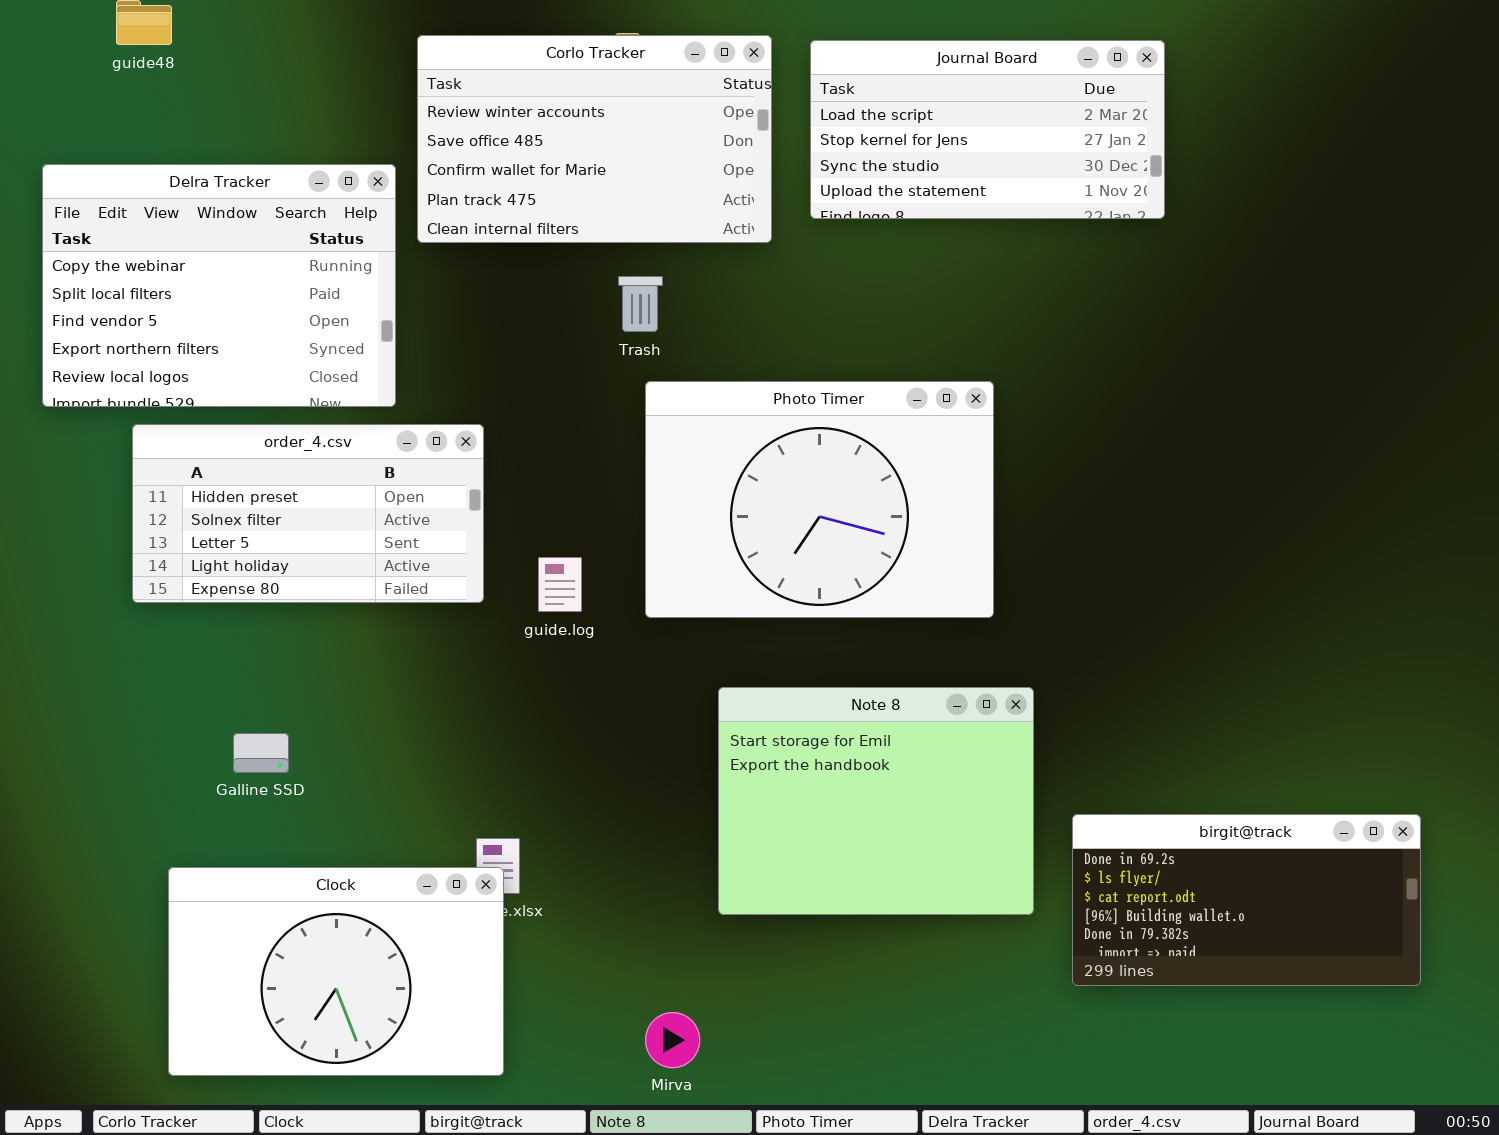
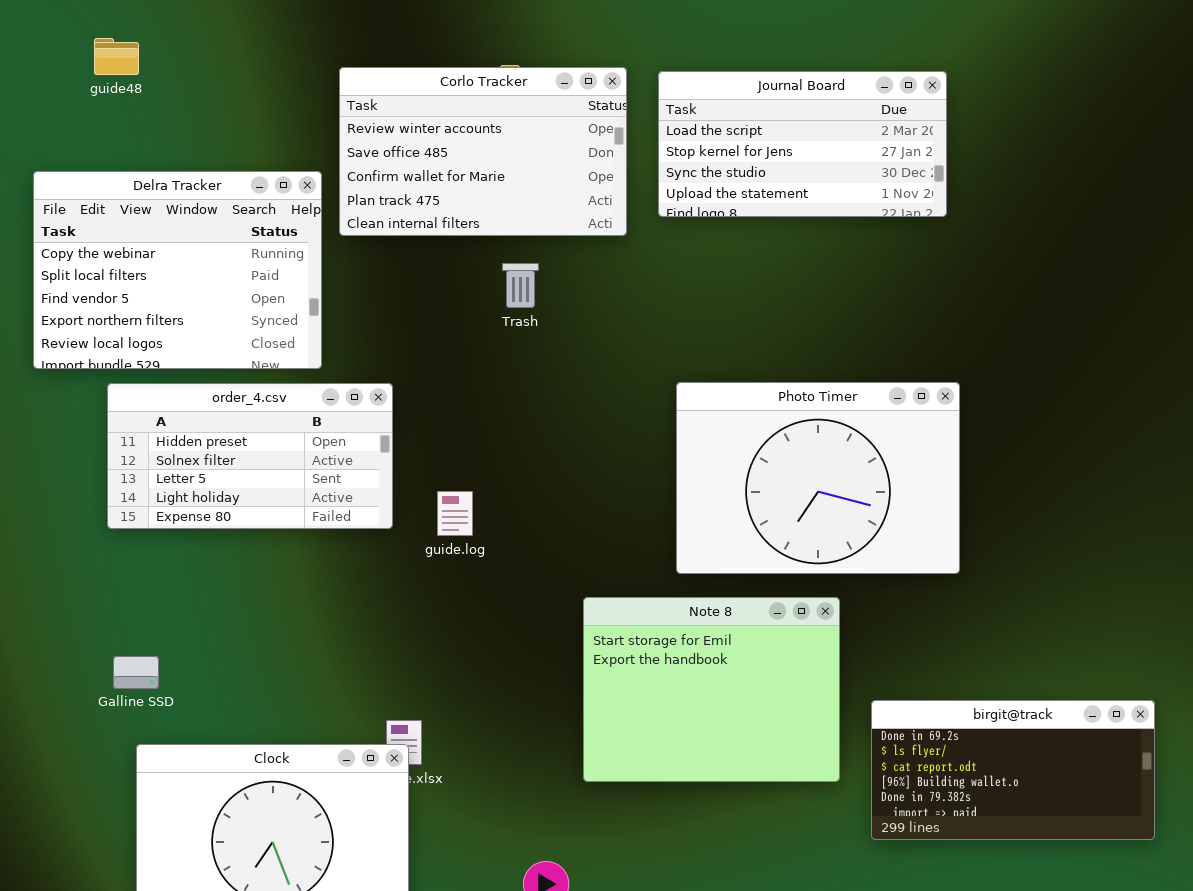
Photo Timer: [645,381,994,618] -> [676,382,960,574], moved
Galline SSD: [233,733,289,773] -> [113,656,159,689], moved

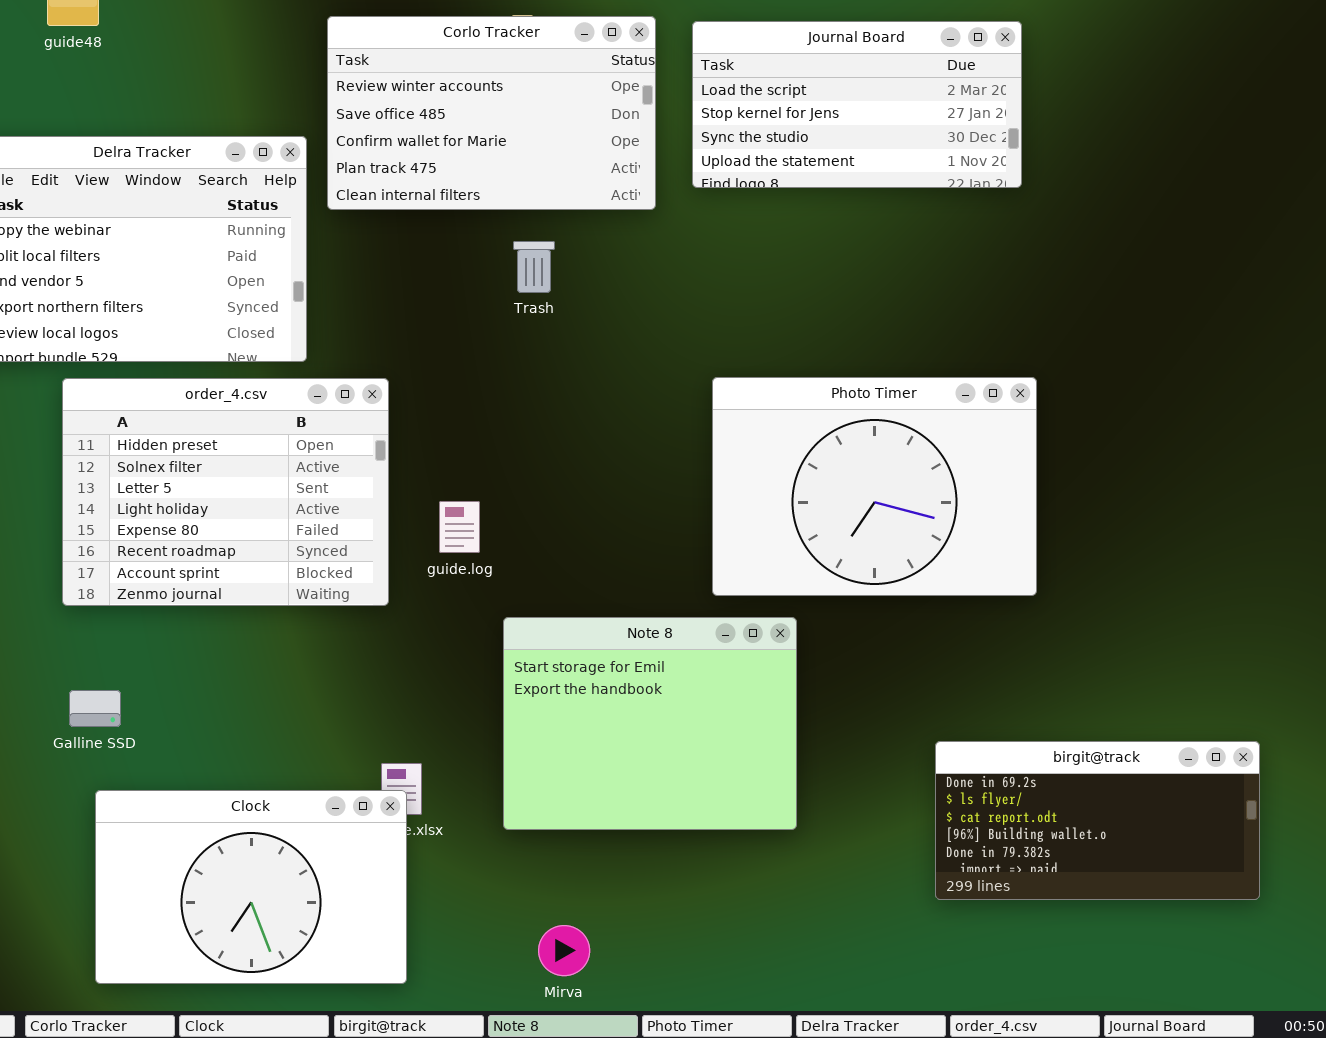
order_4.csv: [107,383,393,529] -> [62,378,389,606], resized
Note 8: [583,597,840,782] -> [503,617,797,830], moved

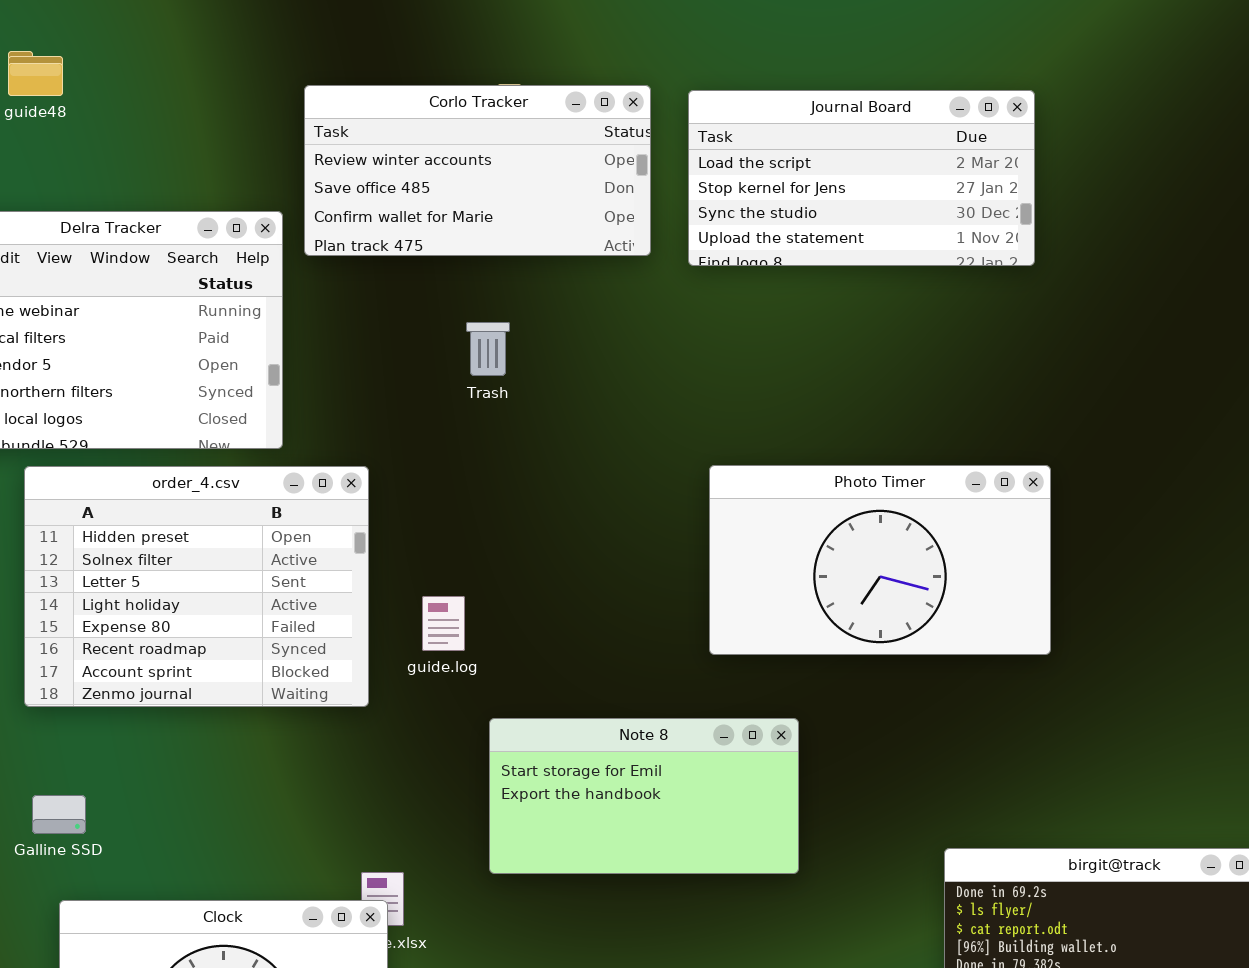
Corlo Tracker: [327,16,656,210] -> [304,85,651,256], resized
Trash: [513,241,555,293] -> [466,322,510,376], moved
Photo Timer: [712,377,1037,596] -> [709,465,1051,655], resized
Note 8: [503,617,797,830] -> [489,718,799,874], resized

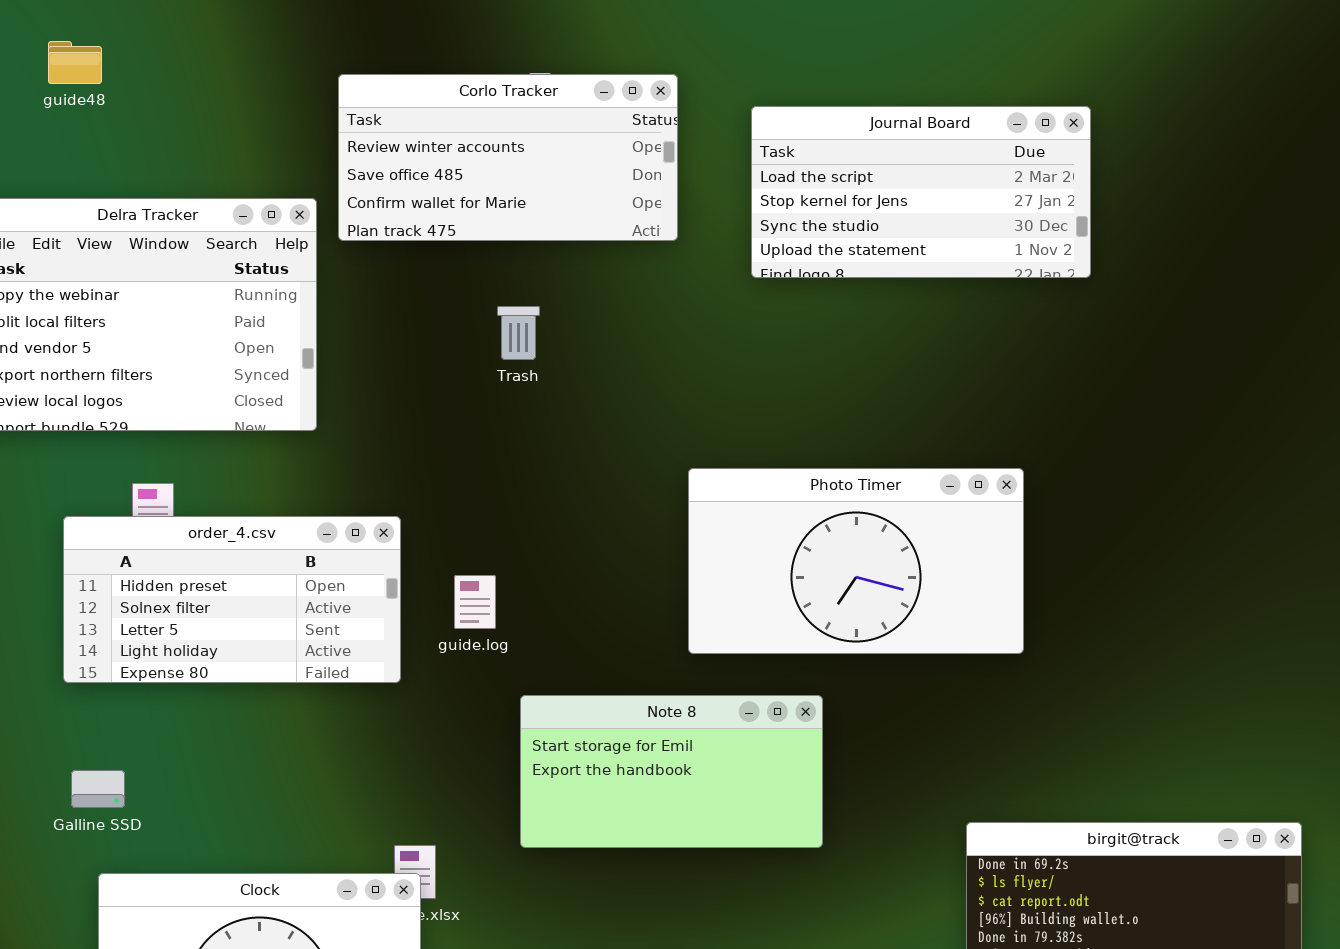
Journal Board: [688,90,1035,266] -> [751,106,1091,278], moved
Photo Timer: [709,465,1051,655] -> [688,468,1024,654], moved
order_4.csv: [24,466,369,707] -> [63,516,401,683], resized

